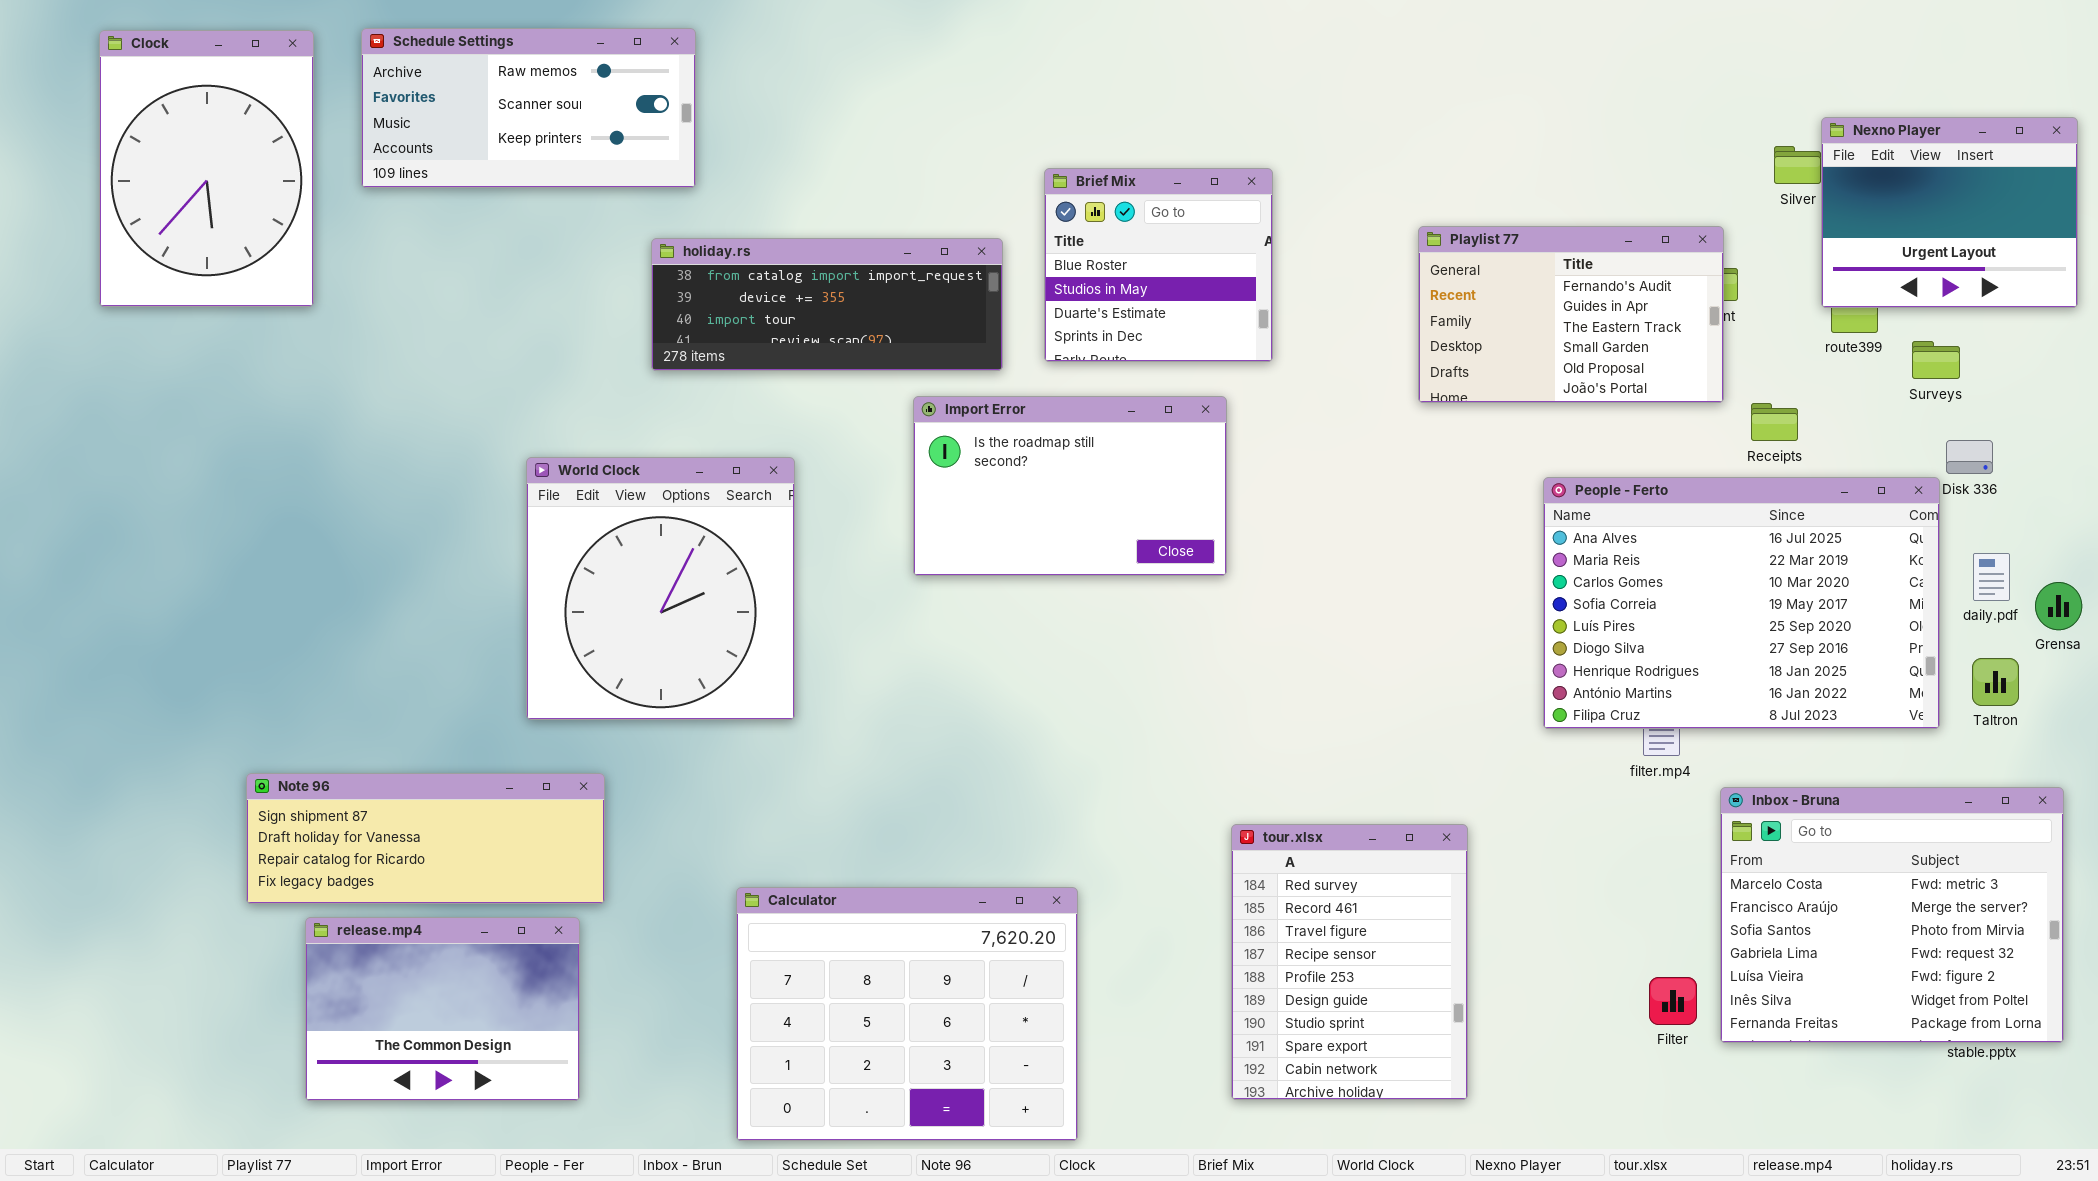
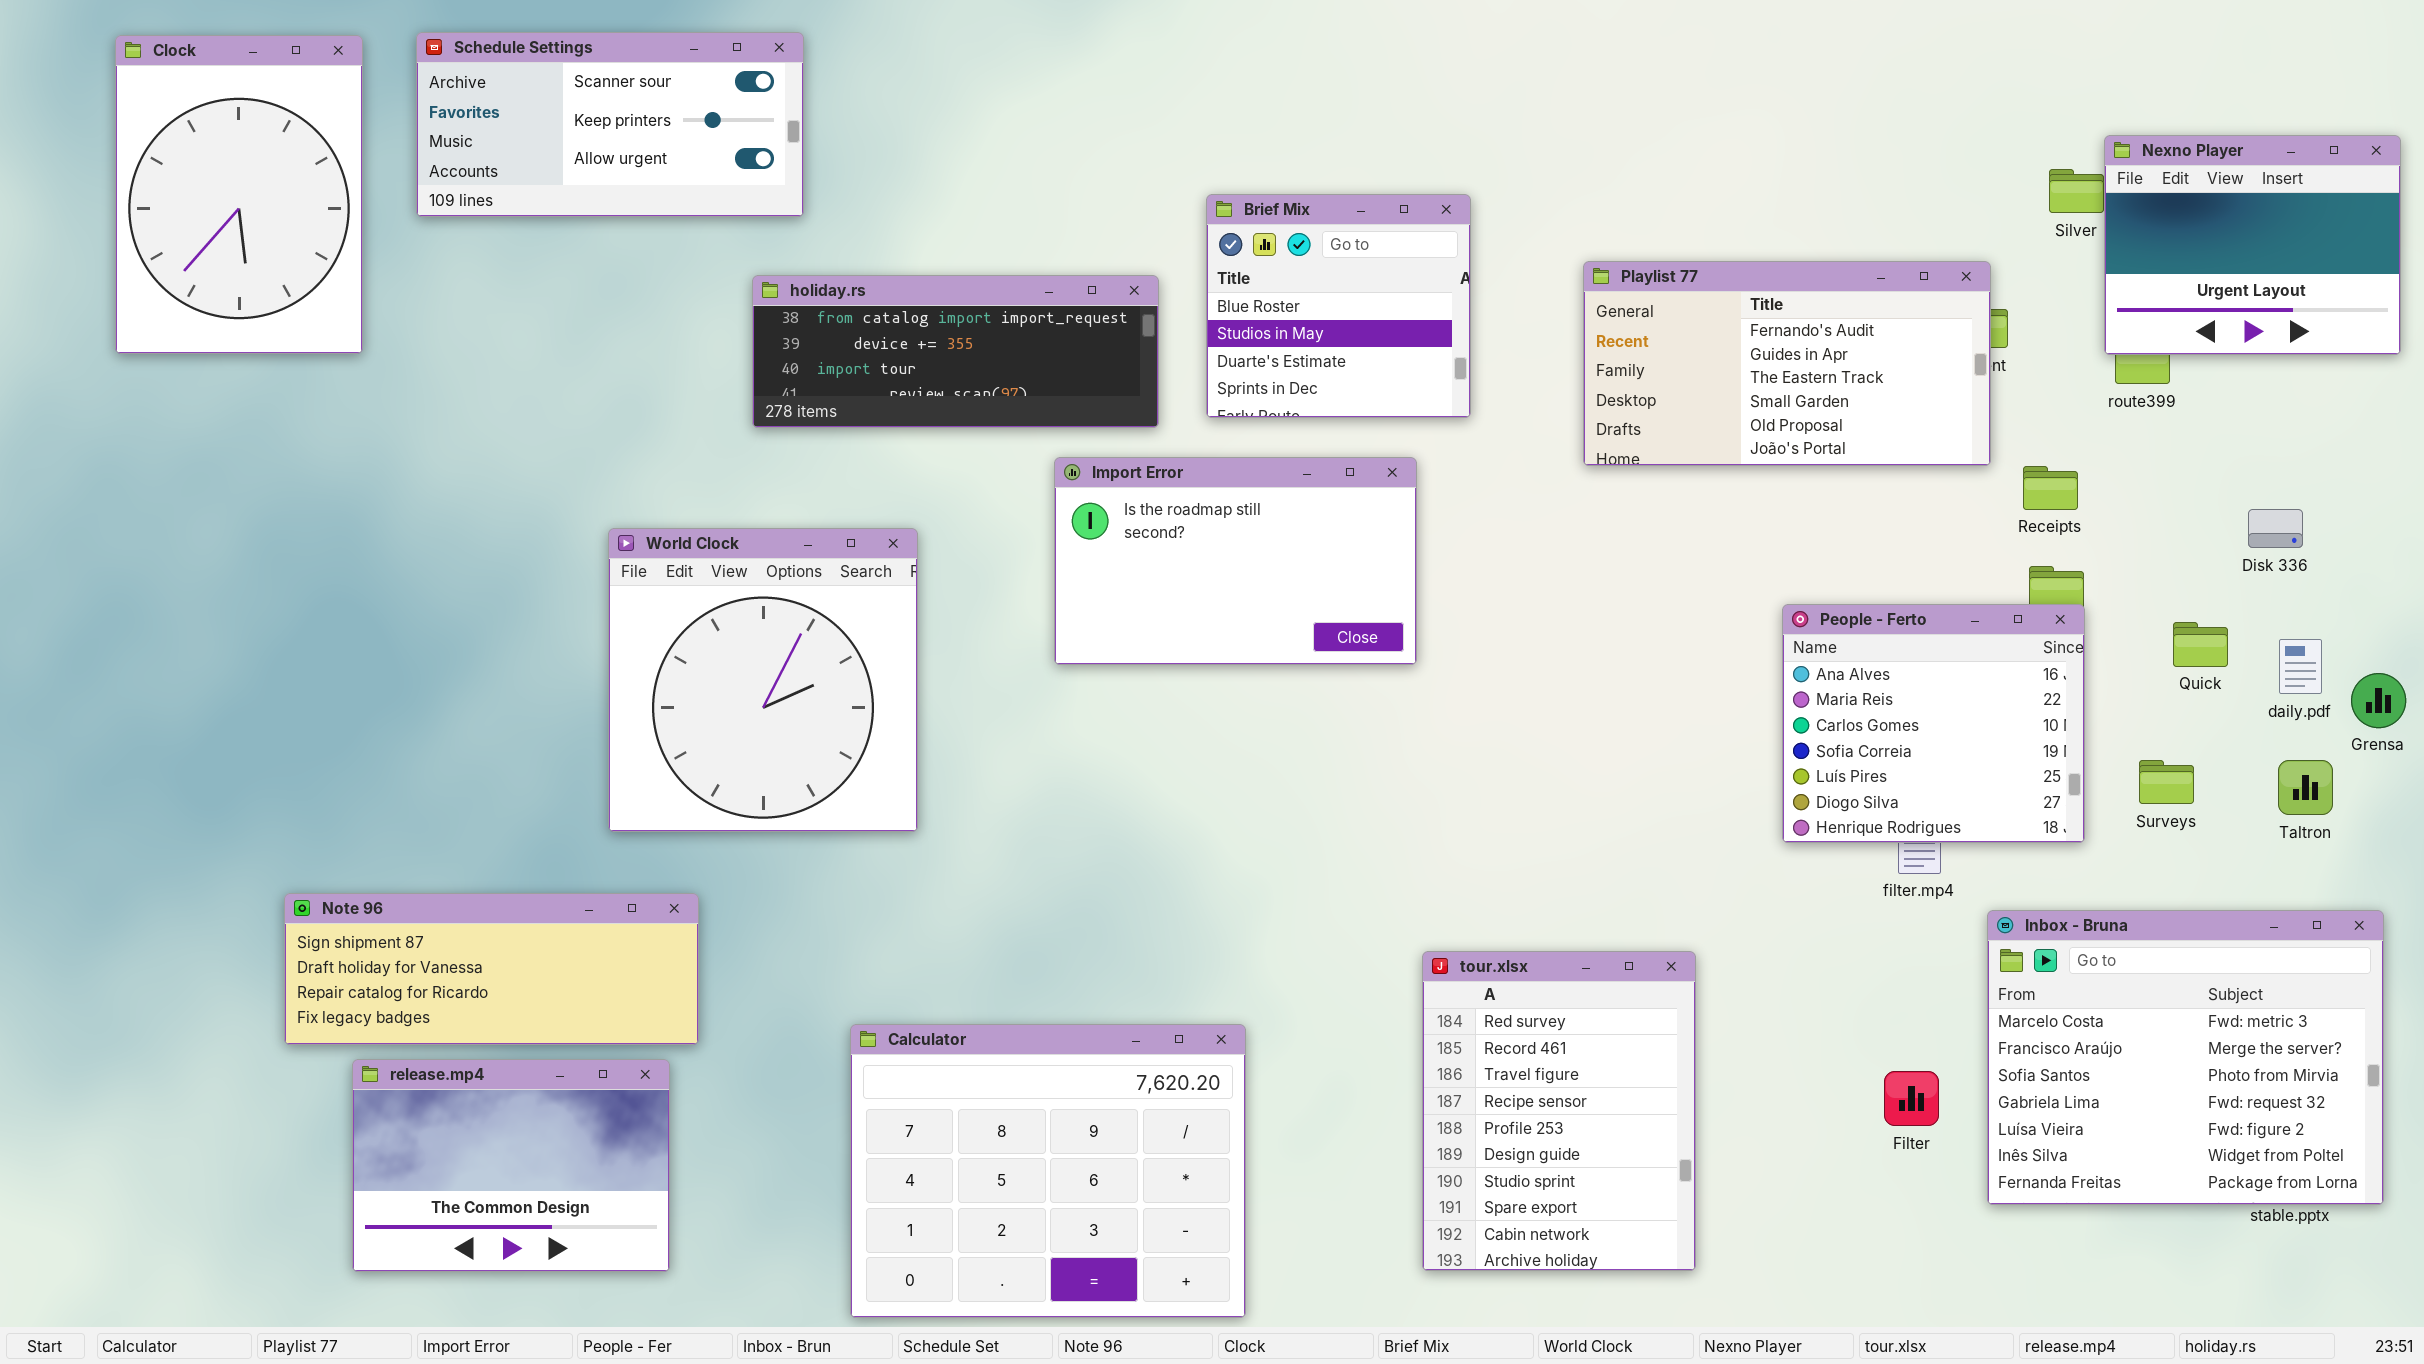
Schedule Settings: [361,28,696,188] -> [416,32,804,217], scrolled down 1 row
Playlist 77: [1418,226,1724,403] -> [1583,261,1991,466], resized
Surveys: [1912,341,1960,379] -> [2139,760,2194,804], moved
People - Ferto: [1543,477,1940,729] -> [1782,604,2085,843], resized
Filter: [1649,977,1697,1025] -> [1884,1071,1939,1126], moved

